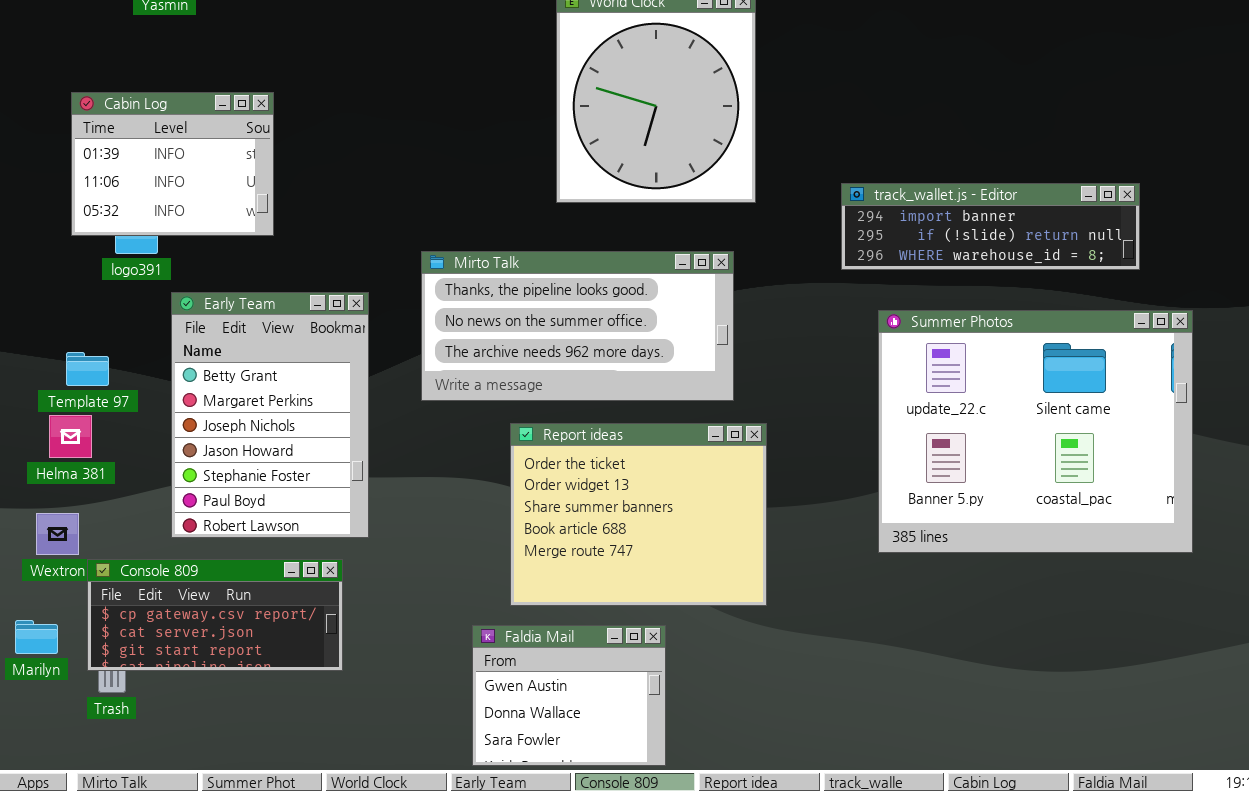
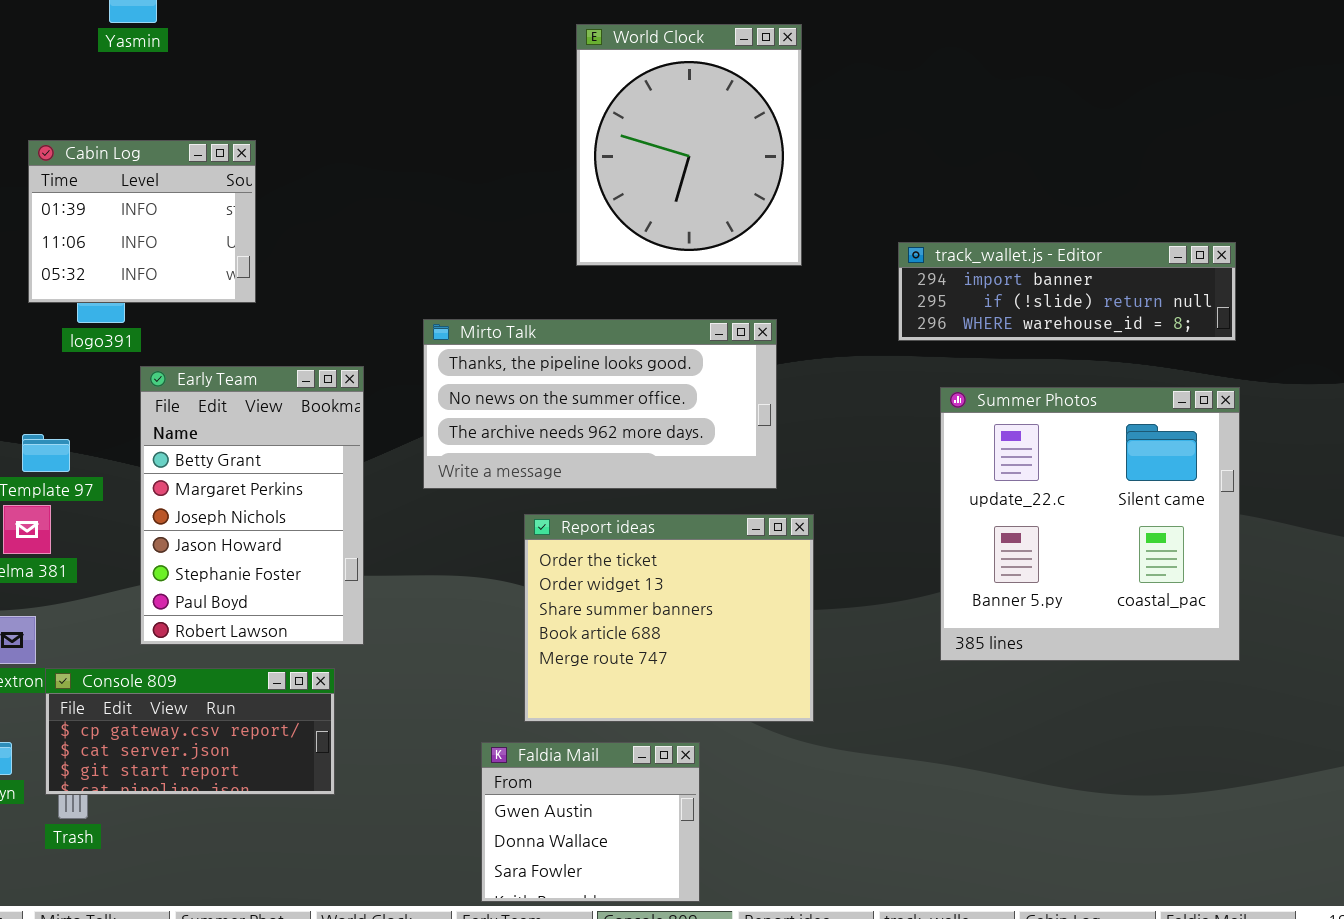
Summer Photos: [878,310,1193,553] -> [940,387,1240,661], resized

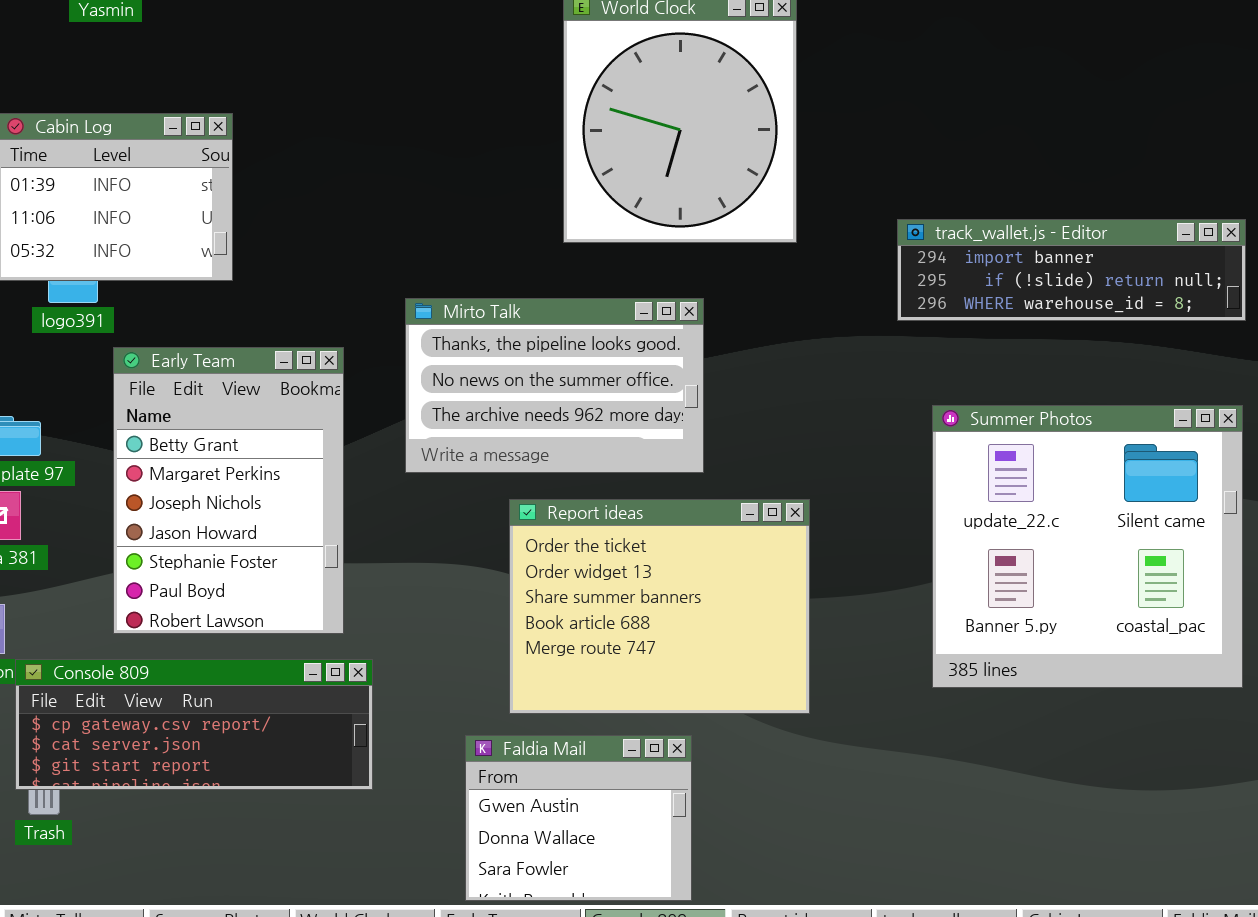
Mirto Talk: [423,319,777,489] -> [405,298,704,473], resized
Summer Photos: [940,387,1240,661] -> [932,405,1243,688], moved
Console 809: [45,668,335,795] -> [15,659,373,790], resized

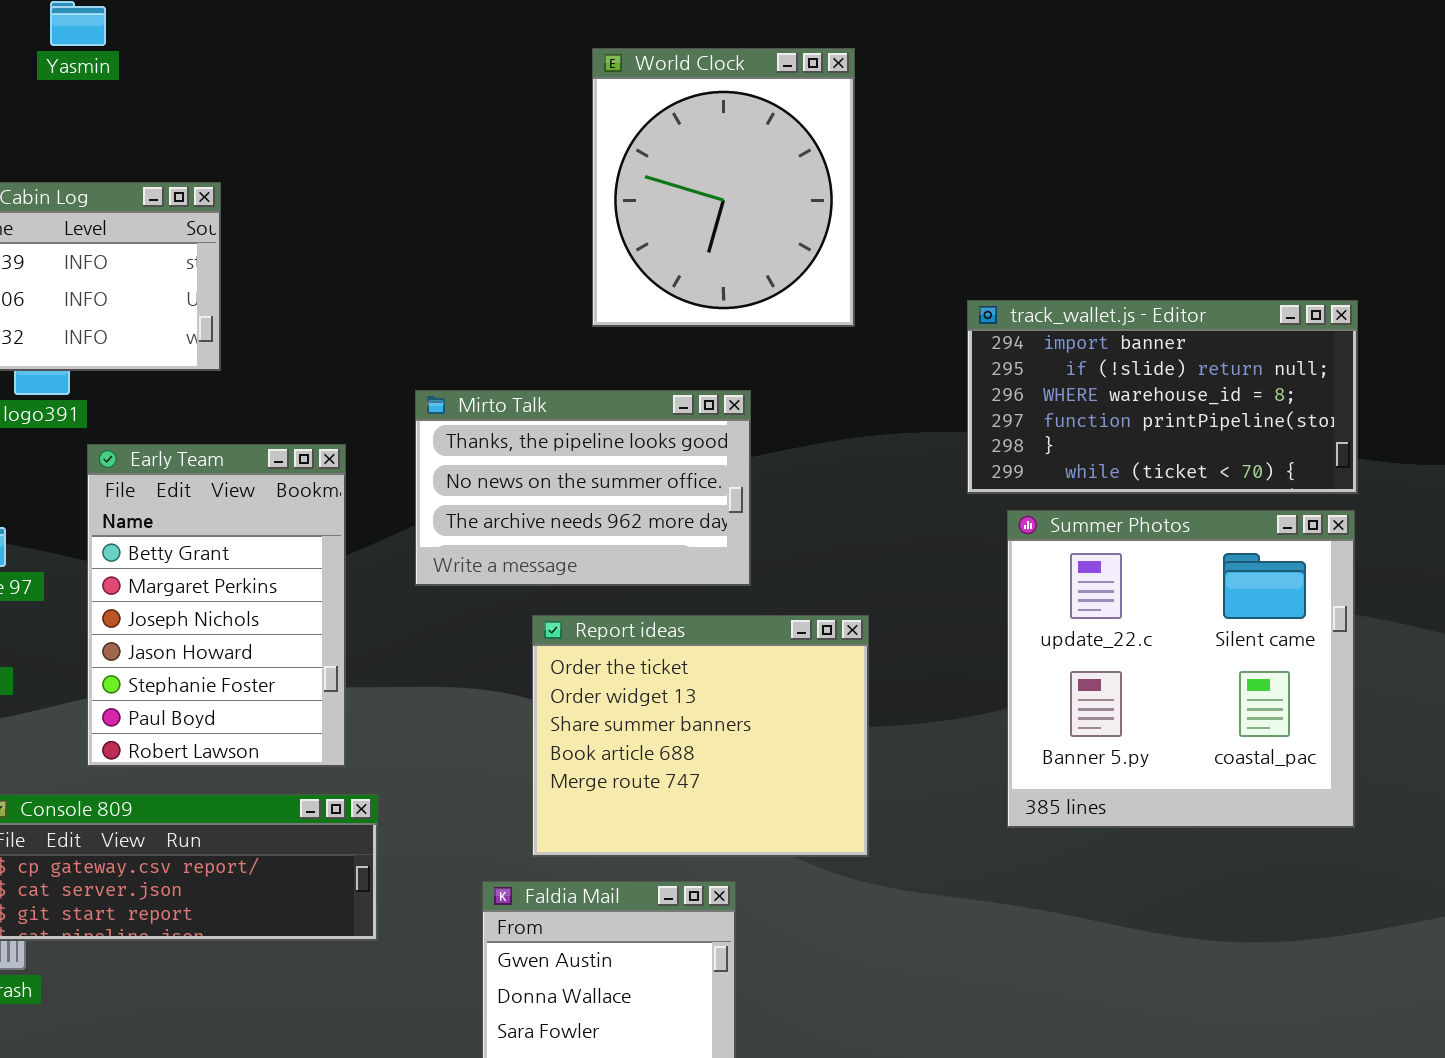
track_wallet.js - Editor: [897,219,1246,321] -> [967,300,1358,494], resized

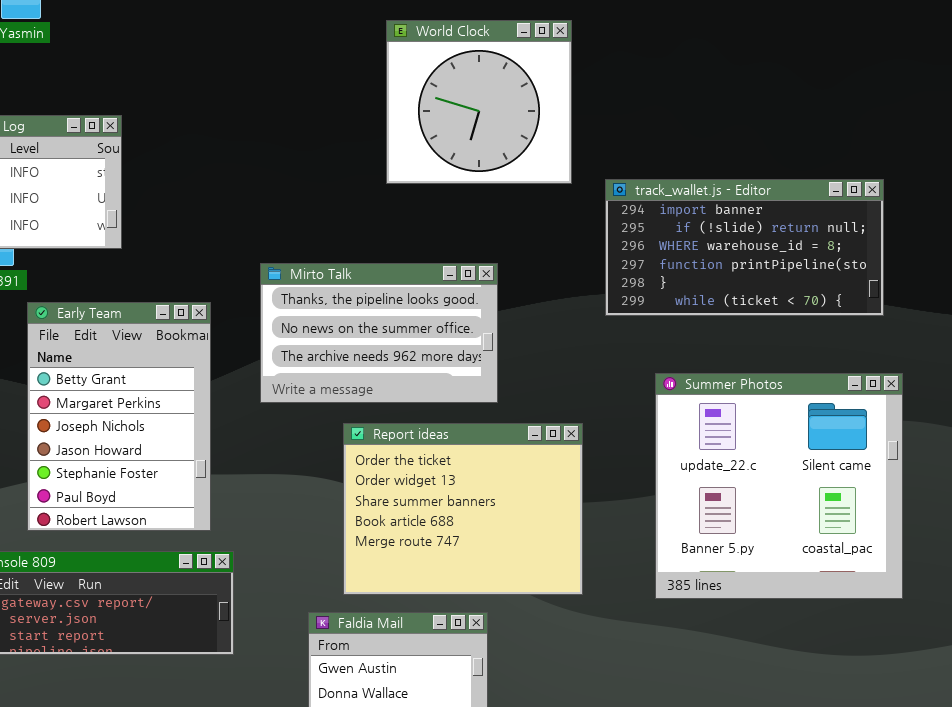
World Clock: [592,48,855,327] -> [386,20,572,184], resized
track_wallet.js - Editor: [967,300,1358,494] -> [605,179,884,316], moved
Summer Photos: [1007,510,1355,828] -> [655,373,903,599], moved

